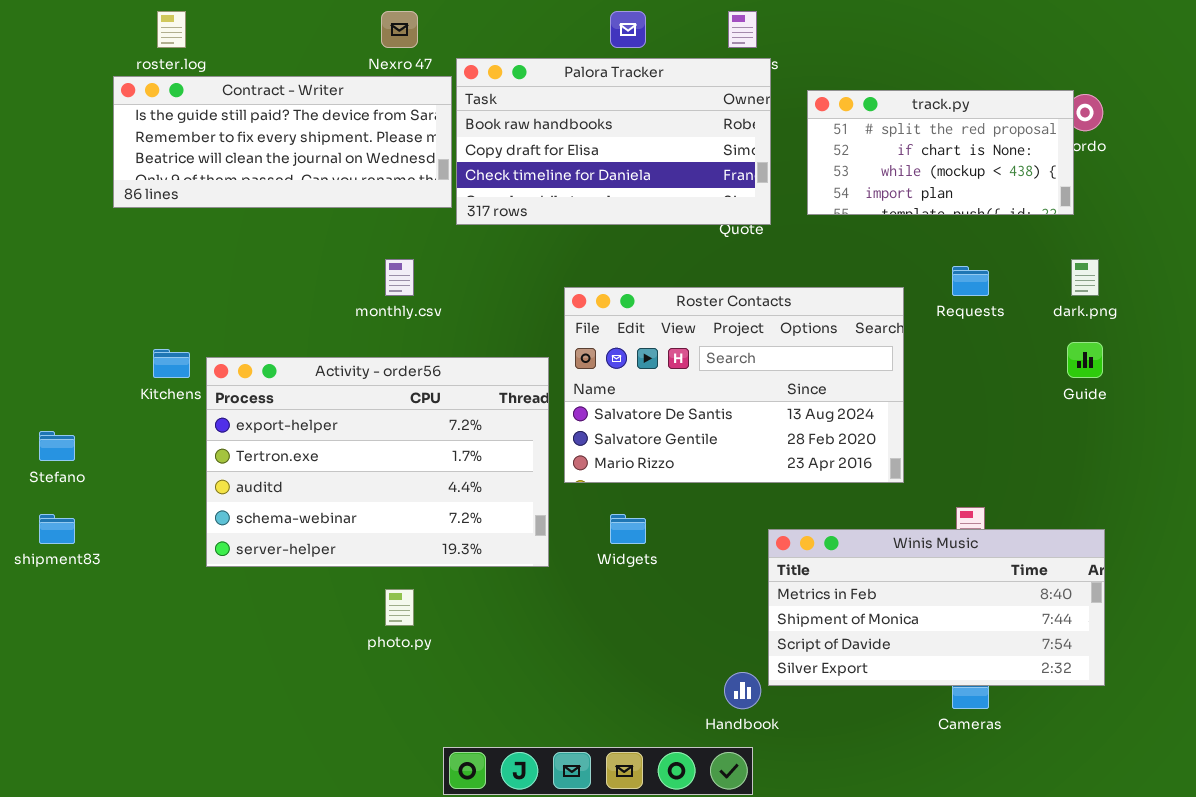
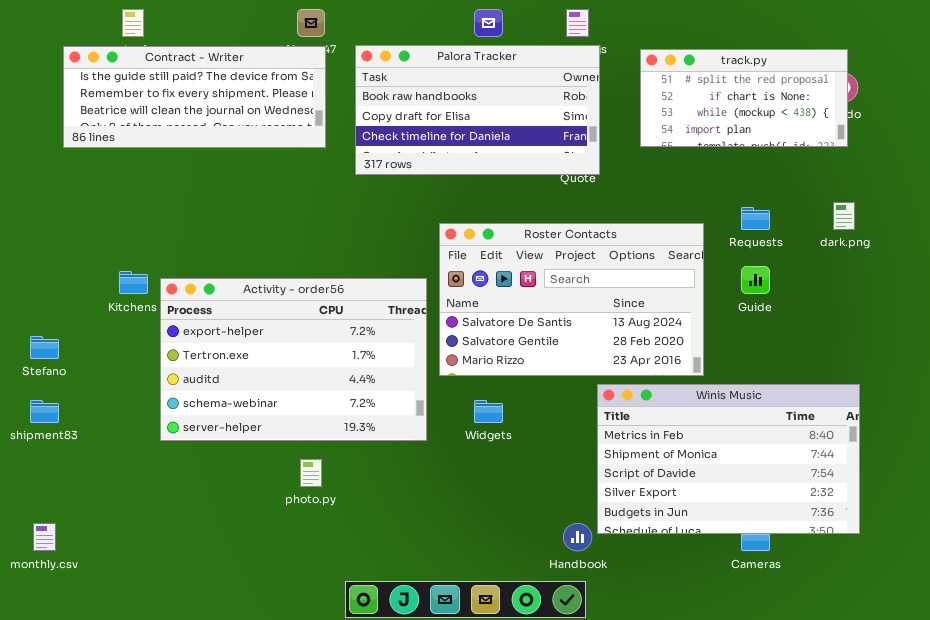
Contract - Writer: [113,76,452,208] -> [63,46,326,148], moved
track.py: [807,90,1074,215] -> [640,49,848,147], moved
monthly.csv: [385,259,414,296] -> [33,523,56,551], moved
Guide: [1067,342,1103,378] -> [741,266,770,294], moved
Winis Music: [768,529,1105,686] -> [597,384,860,534], resized

